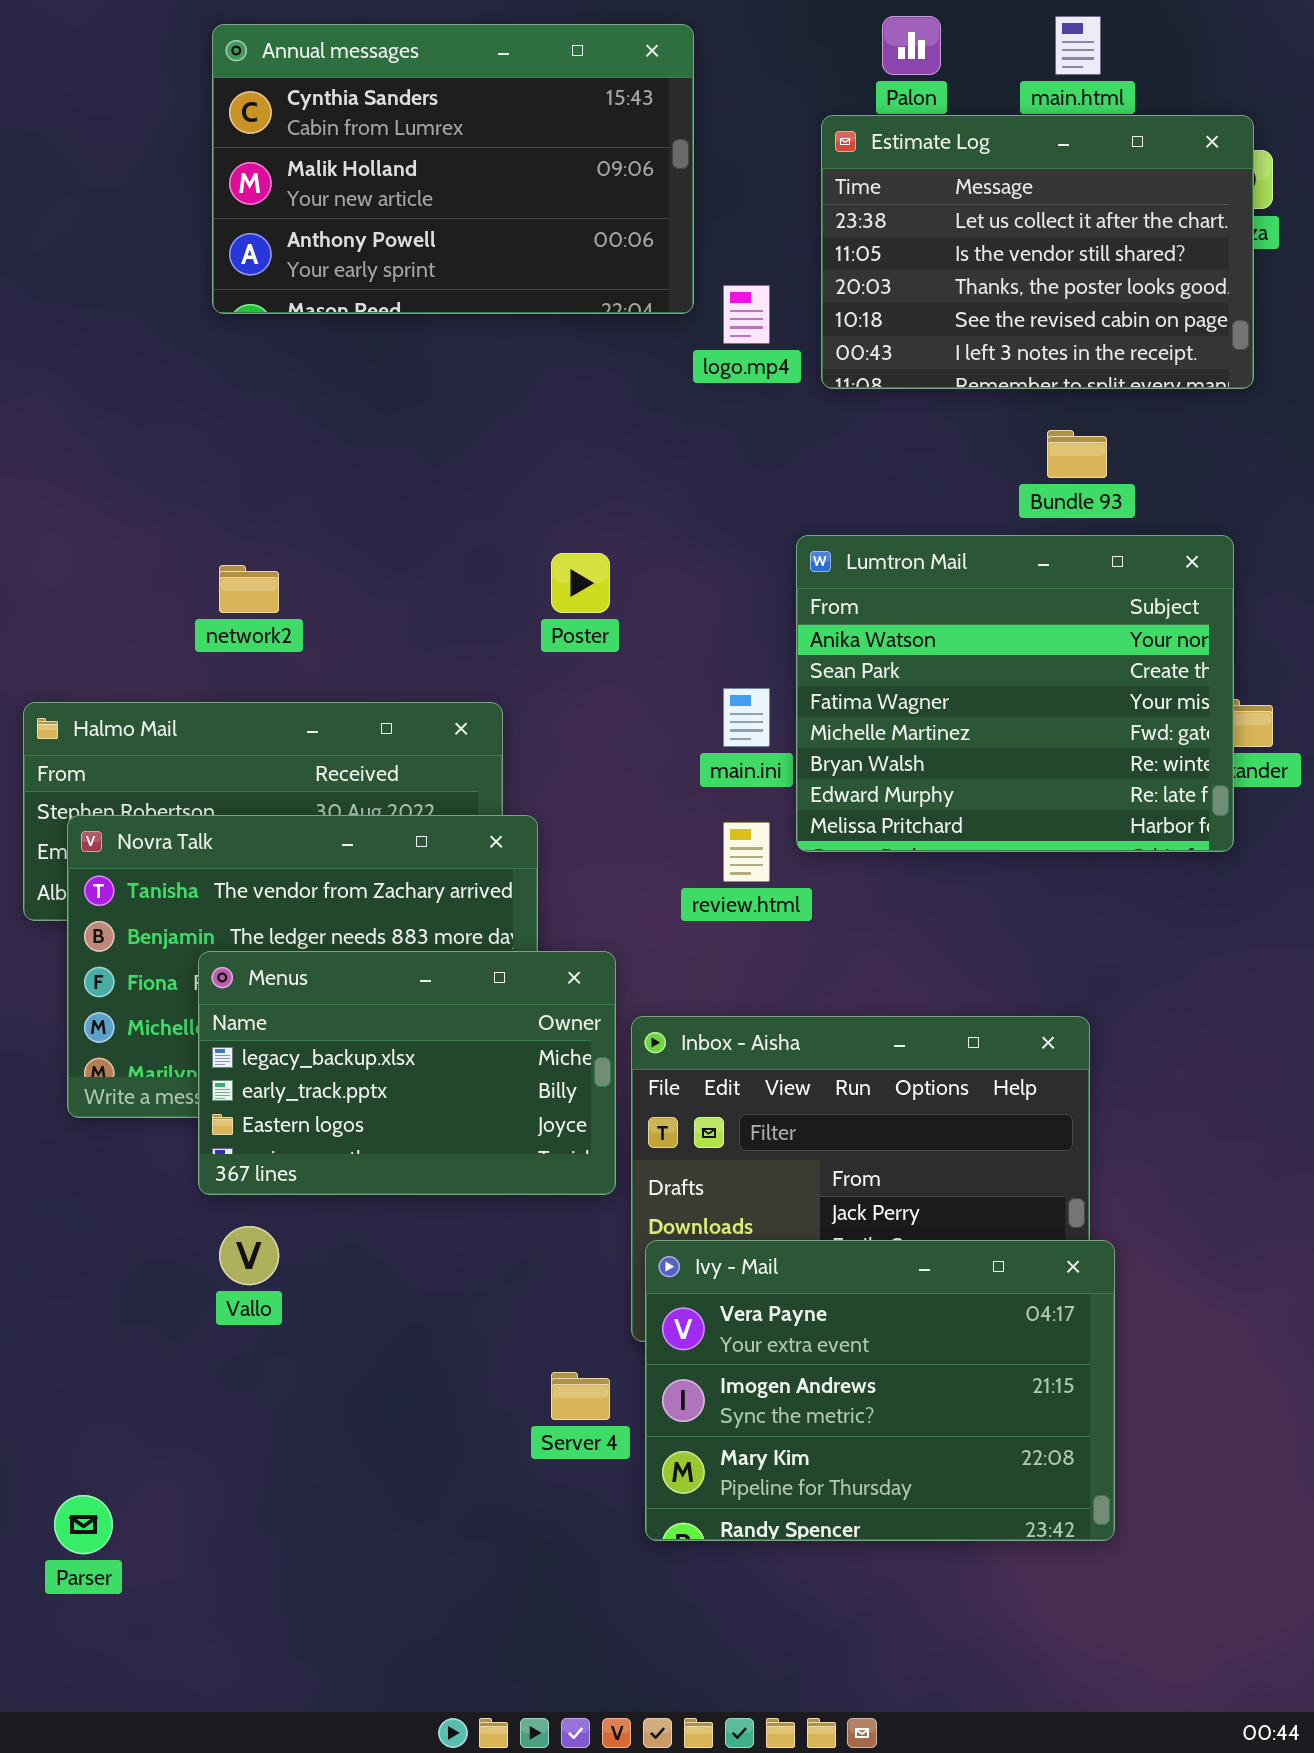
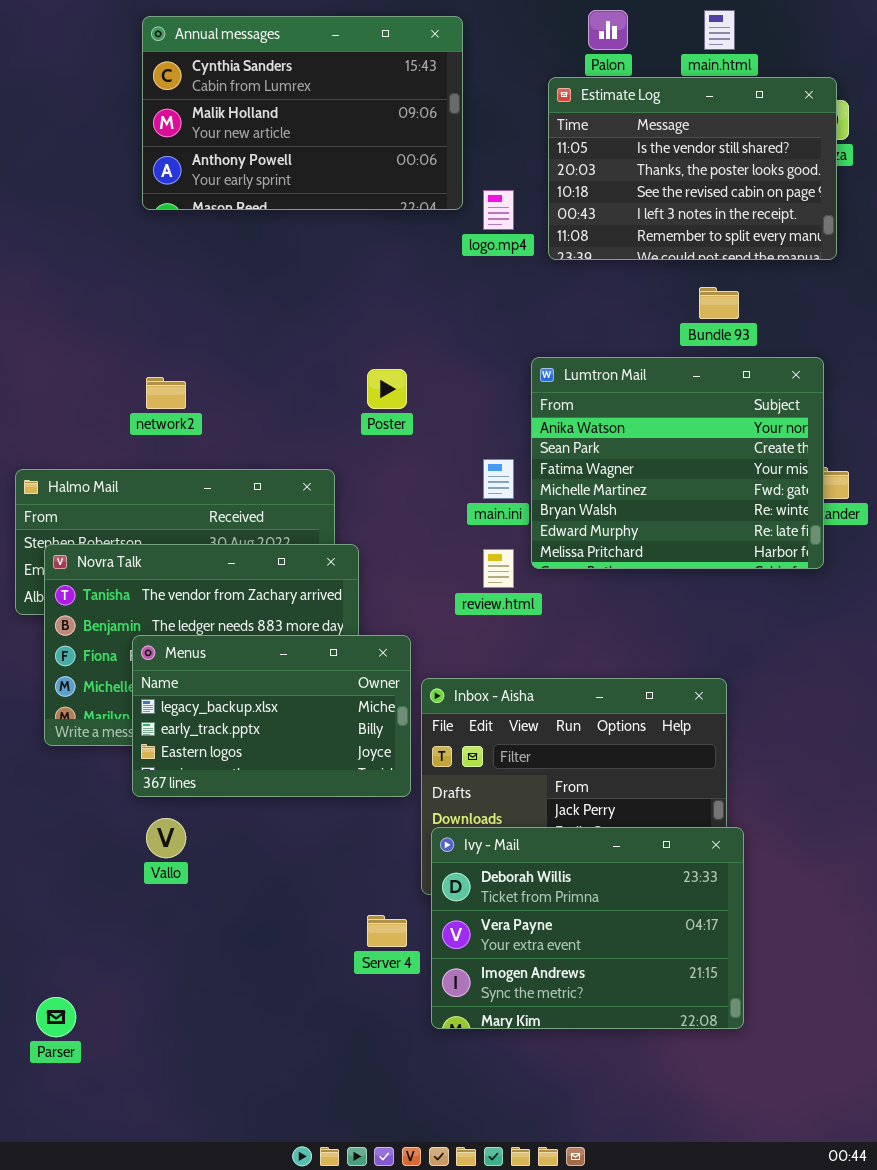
Estimate Log: [821,115,1254,389] -> [548,77,837,260], scrolled down 1 row
Ivy - Mail: [645,1240,1115,1541] -> [431,827,744,1029], scrolled up 1 row

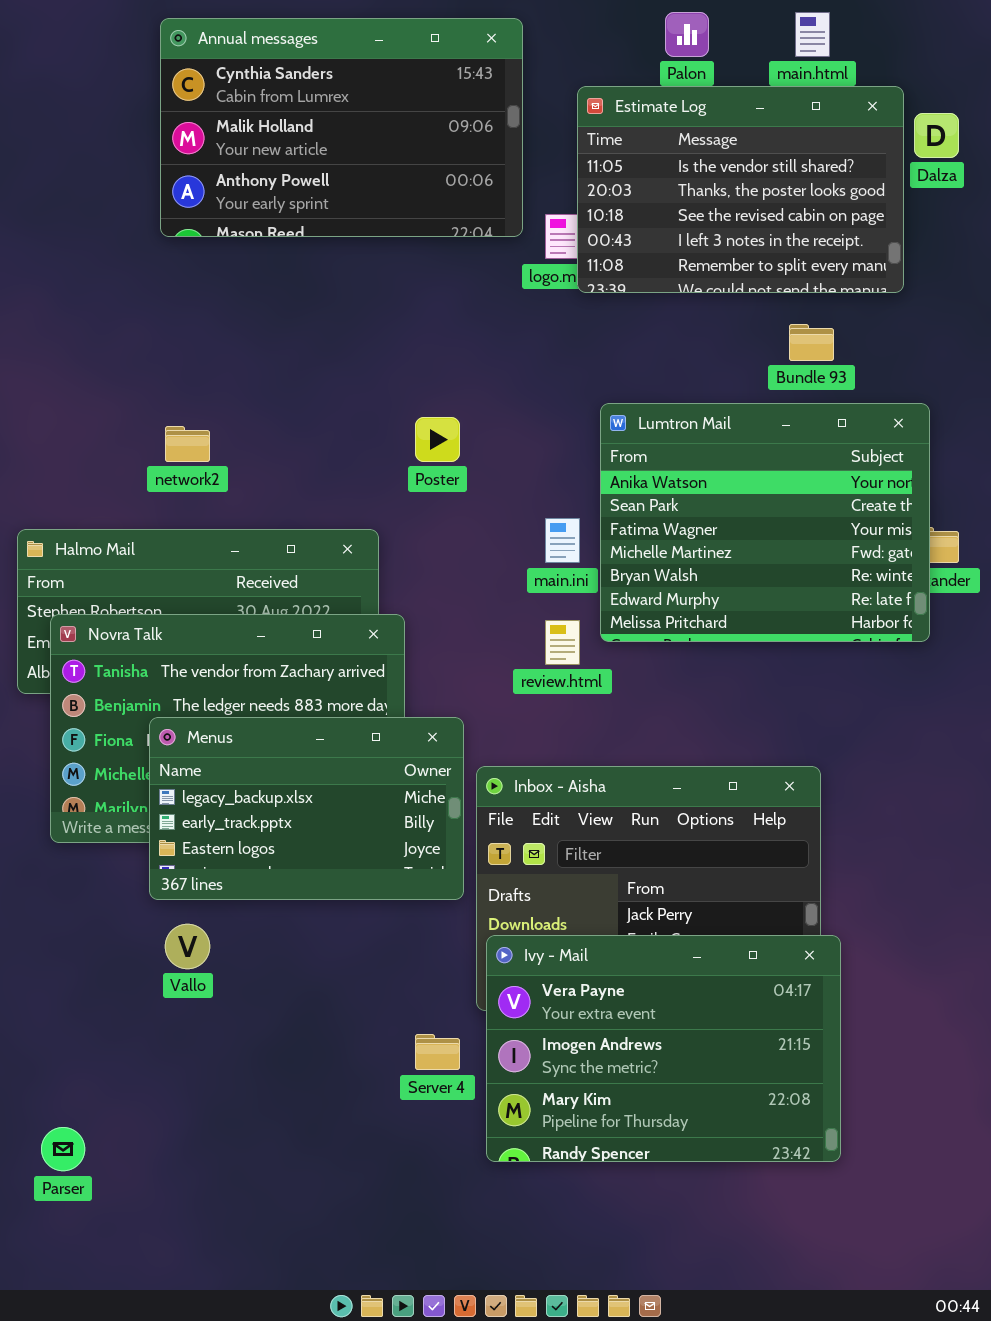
Estimate Log: [548,77,837,260] -> [577,86,904,293], moved
Ivy - Mail: [431,827,744,1029] -> [486,935,841,1162], scrolled down 1 row

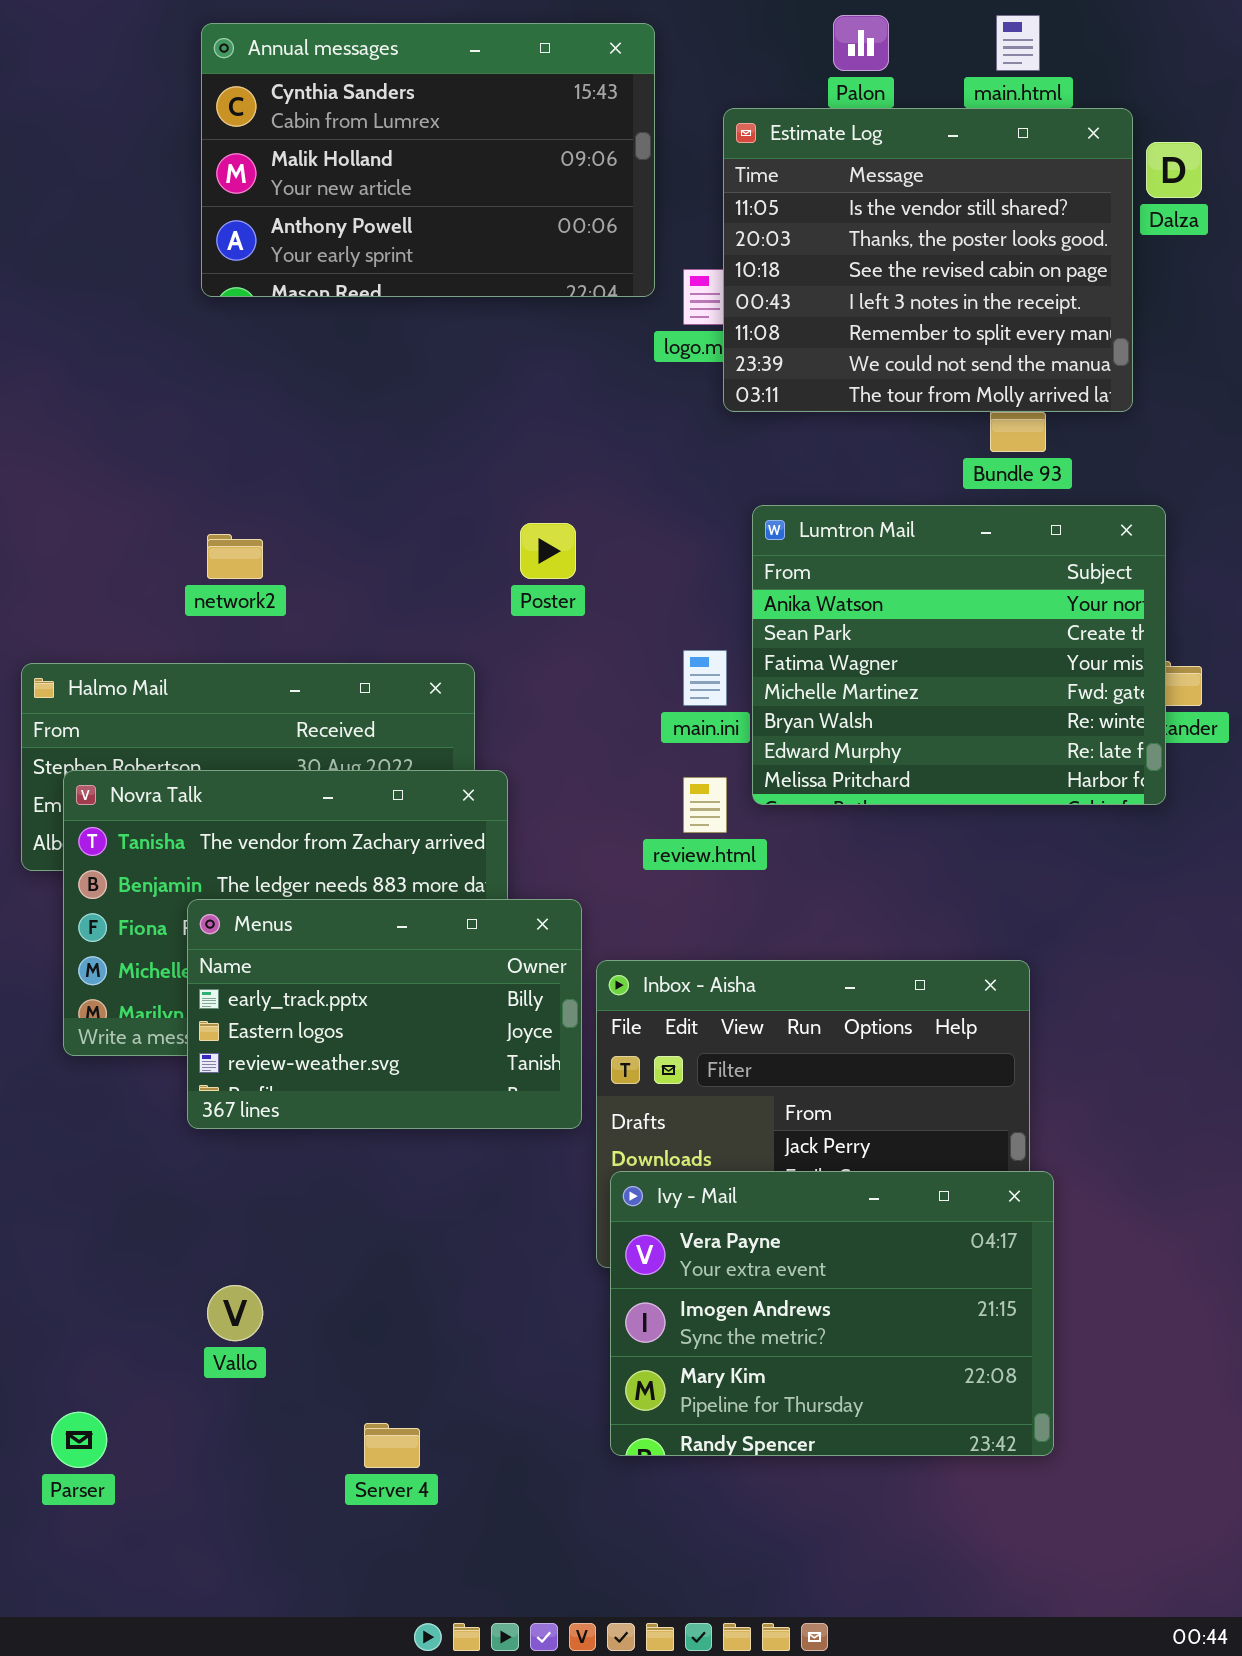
Estimate Log: [577,86,904,293] -> [723,108,1133,412], resized
Menus: [149,717,464,900] -> [187,899,582,1129], scrolled down 1 row
Vallo: [165,924,210,969] -> [207,1285,263,1341], moved
Server 4: [415,1034,460,1070] -> [364,1423,420,1468], moved

